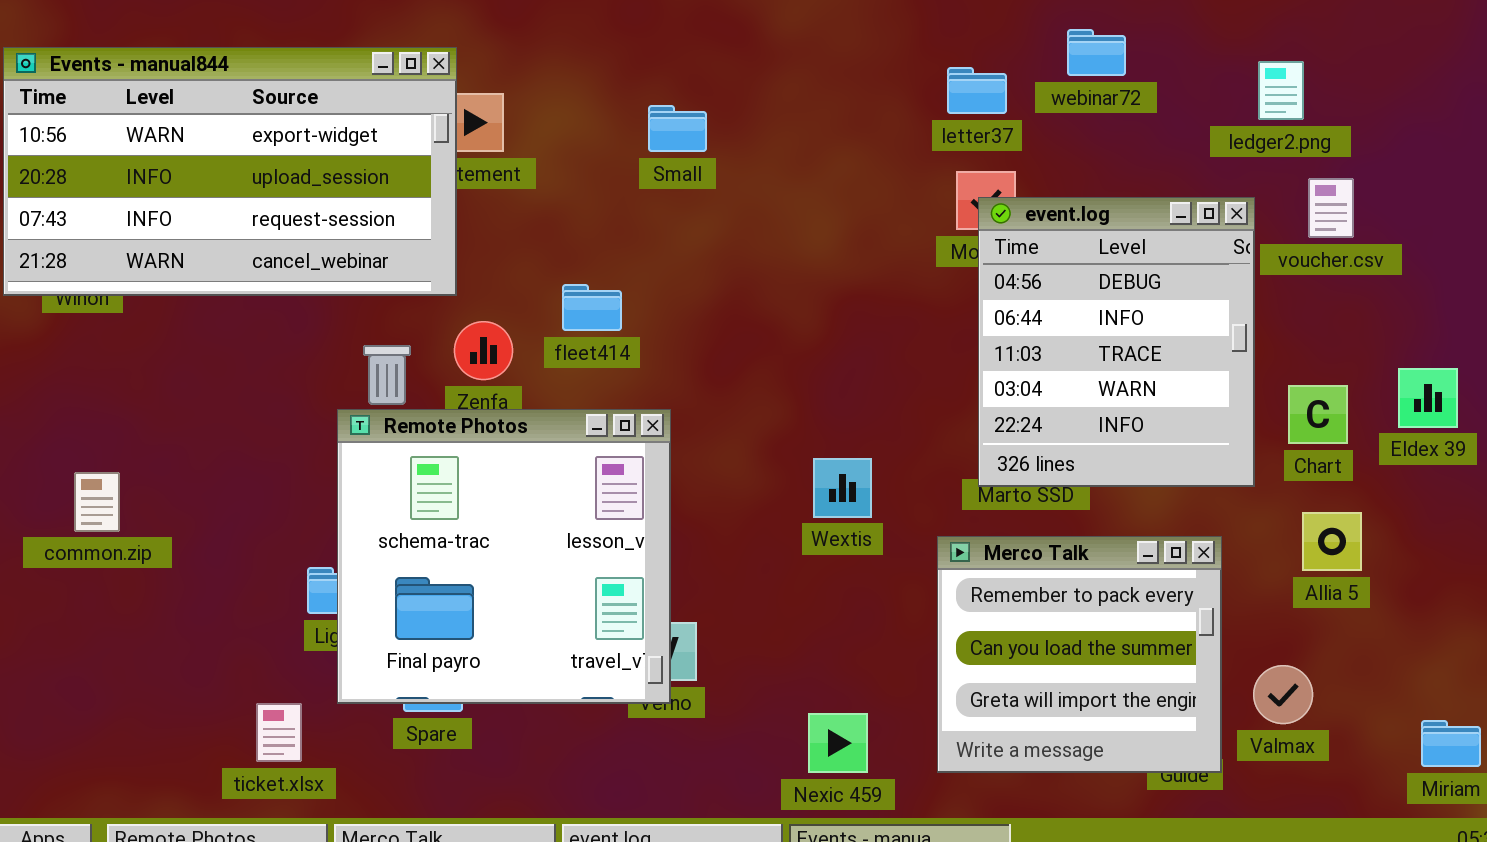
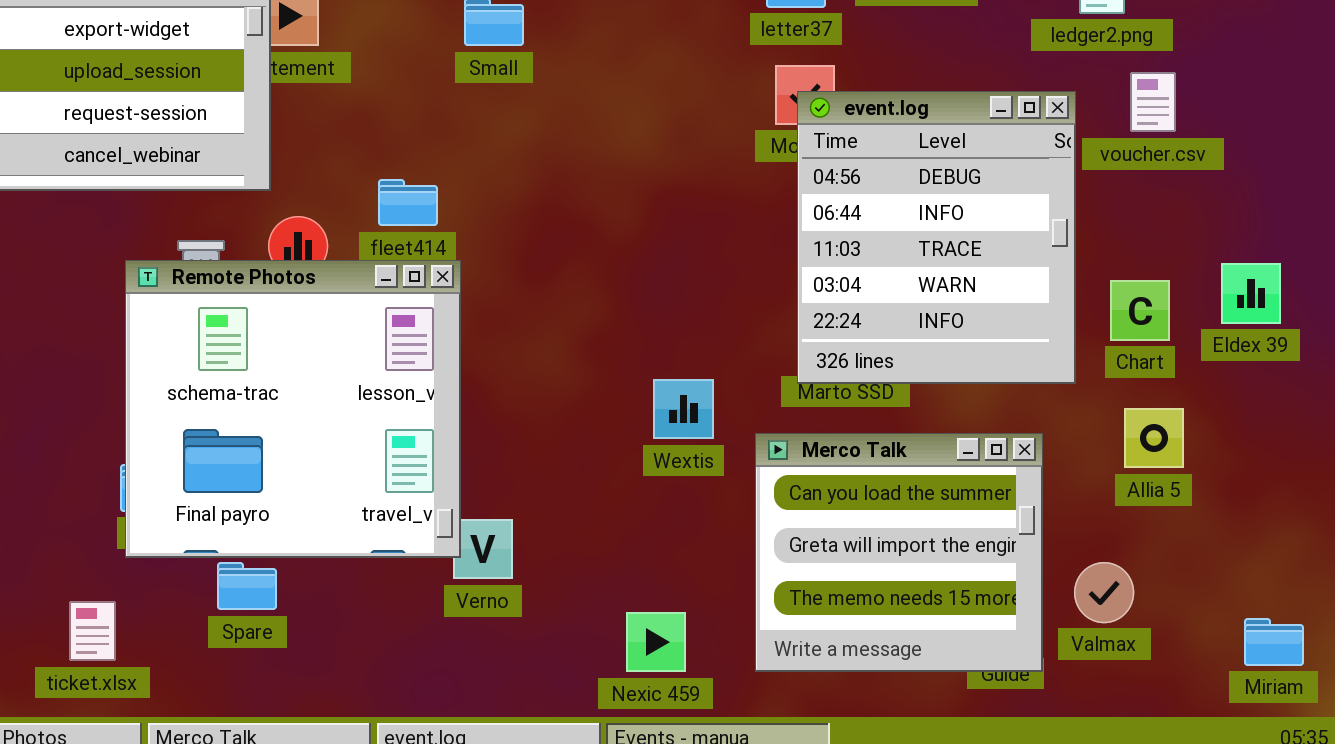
Remote Photos: [337,409,671,704] -> [125,260,461,558], moved
Wextis: [813,458,872,518] -> [653,379,714,439], moved
Merco Talk: [937,536,1222,773] -> [755,433,1043,672], scrolled down 1 row

